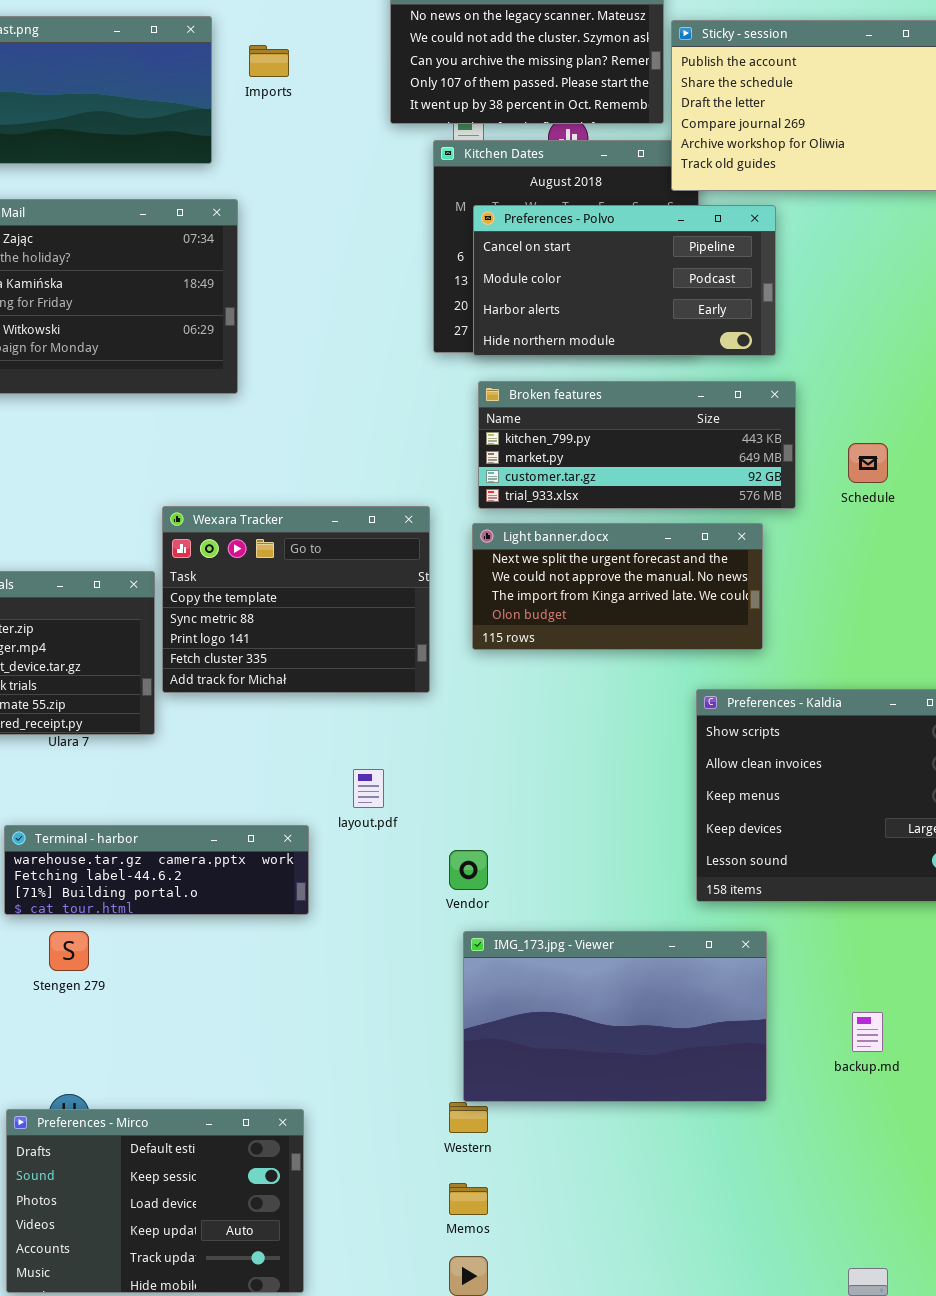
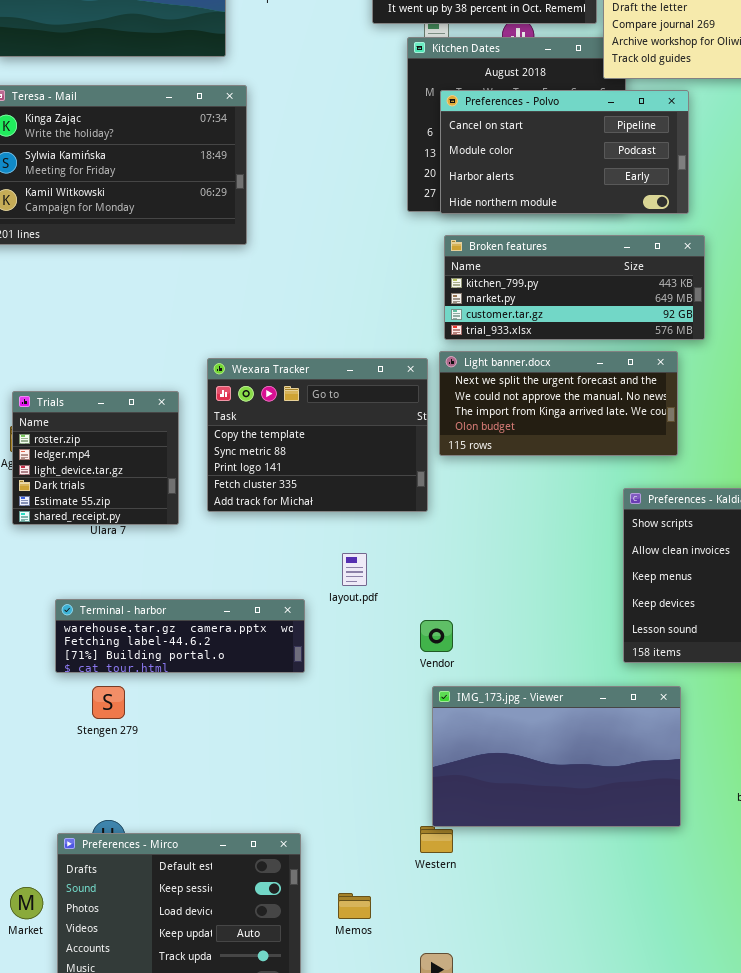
Wexara Tracker: [162,506,430,693] -> [207,358,428,512], moved
Memos: [449,1183,488,1215] -> [338,893,371,919], moved

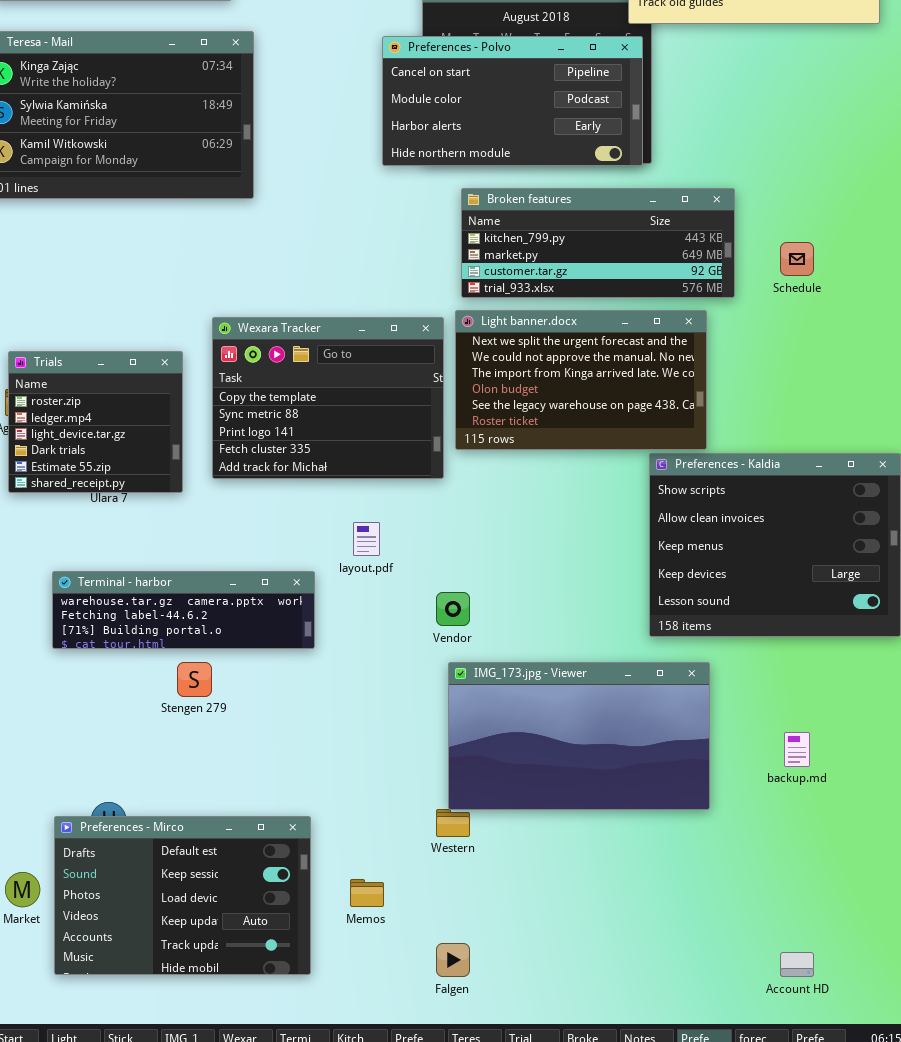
Preferences - Polvo: [440,90,689,214] -> [382,36,643,166], moved
Light banner.docx: [439,351,678,456] -> [455,310,707,450], resized
Stengen 279: [92,686,125,719] -> [177,662,212,697], moved

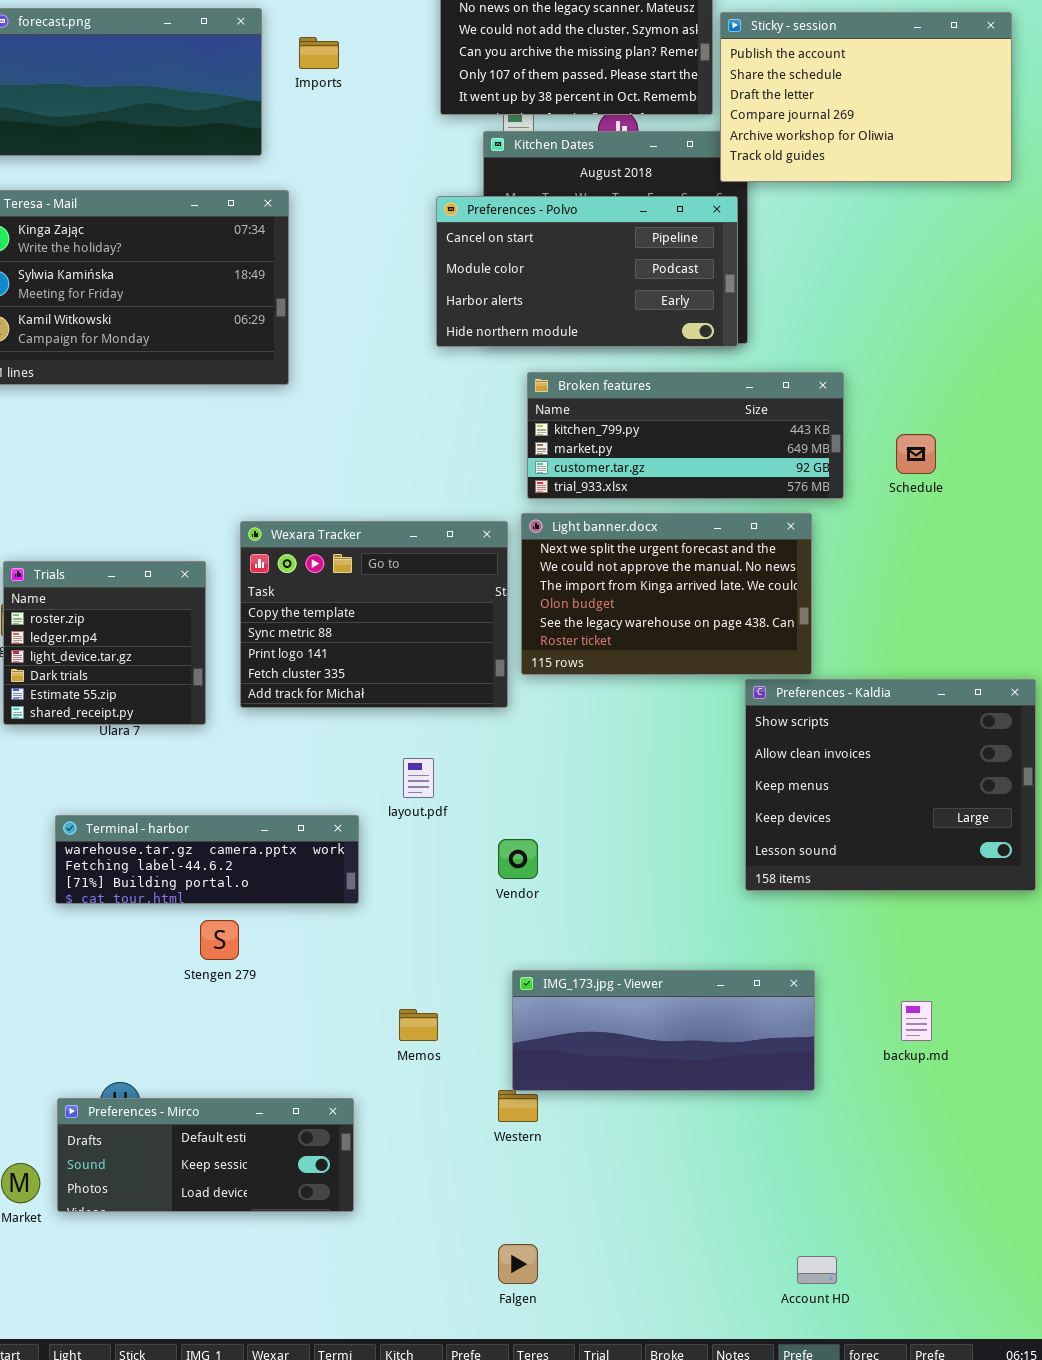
IMG_173.jpg - Viewer: [448,662,710,810] -> [512,970,815,1091], resized
Preferences - Mirco: [54,816,311,975] -> [57,1098,354,1212], resized
Memos: [350,879,384,907] -> [399,1009,438,1041], moved
Account HD: [780,952,814,977] -> [797,1256,837,1284], moved

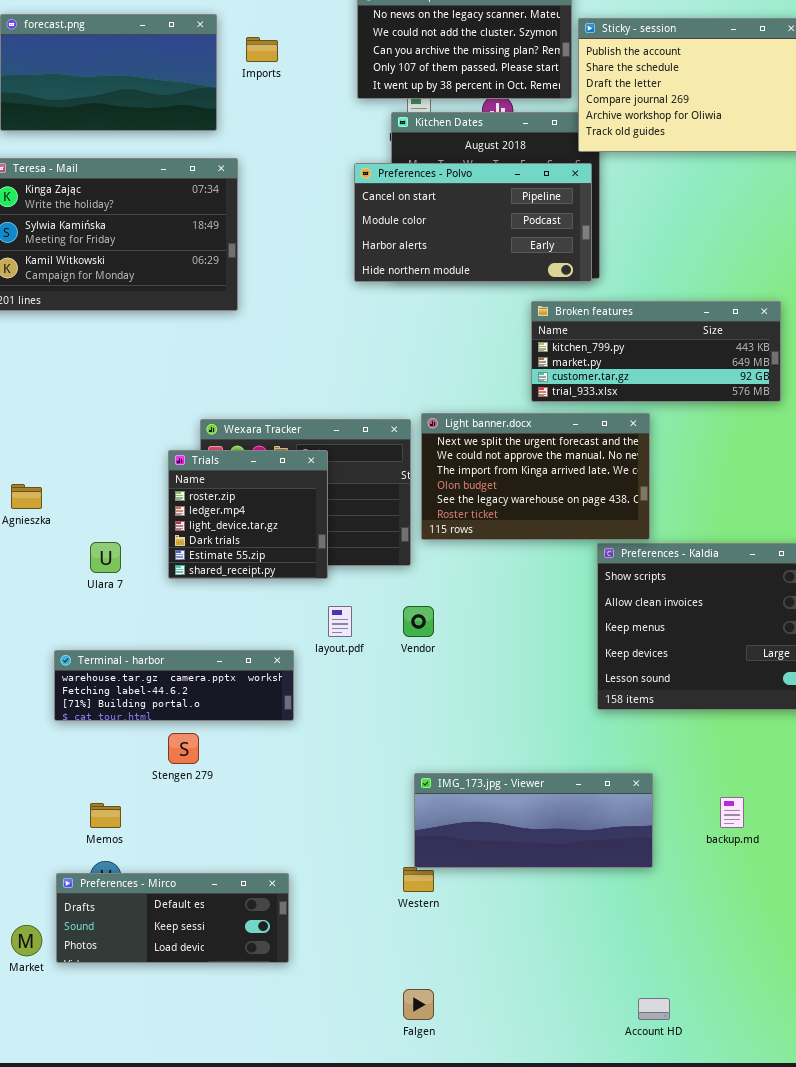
Broken features: [527,372,844,499] -> [531,301,781,402], moved
Trials: [3,561,206,725] -> [168,450,328,579], moved
Vendor: [498,839,538,879] -> [403,606,434,637], moved
Memos: [399,1009,438,1041] -> [90,803,121,828], moved

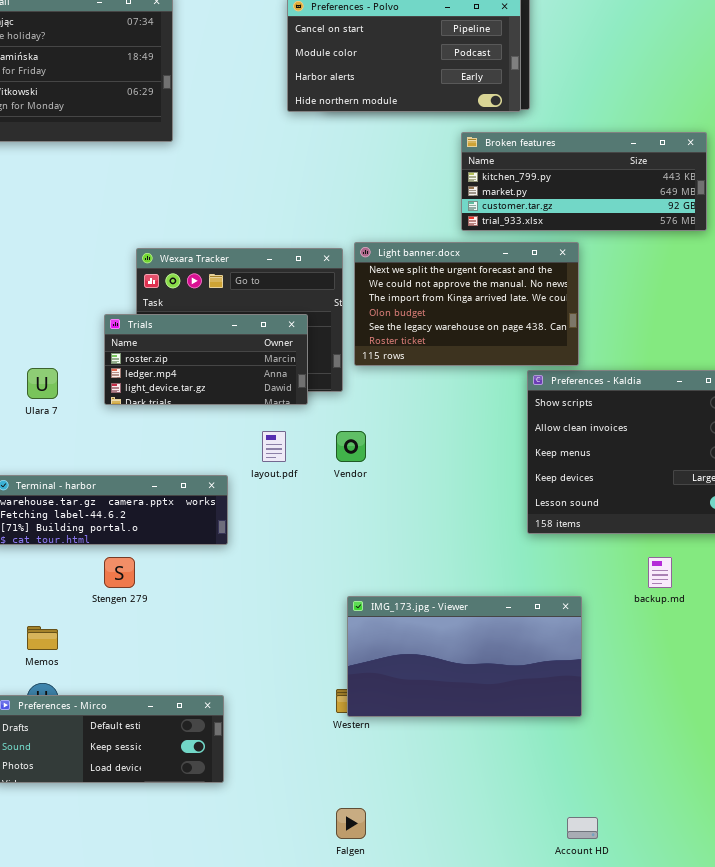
Trials: [168,450,328,579] -> [104,314,308,405], resized
IMG_173.jpg - Viewer: [414,773,653,868] -> [347,596,582,717], resized
backup.md: [720,797,744,828] -> [648,557,672,588], moved

